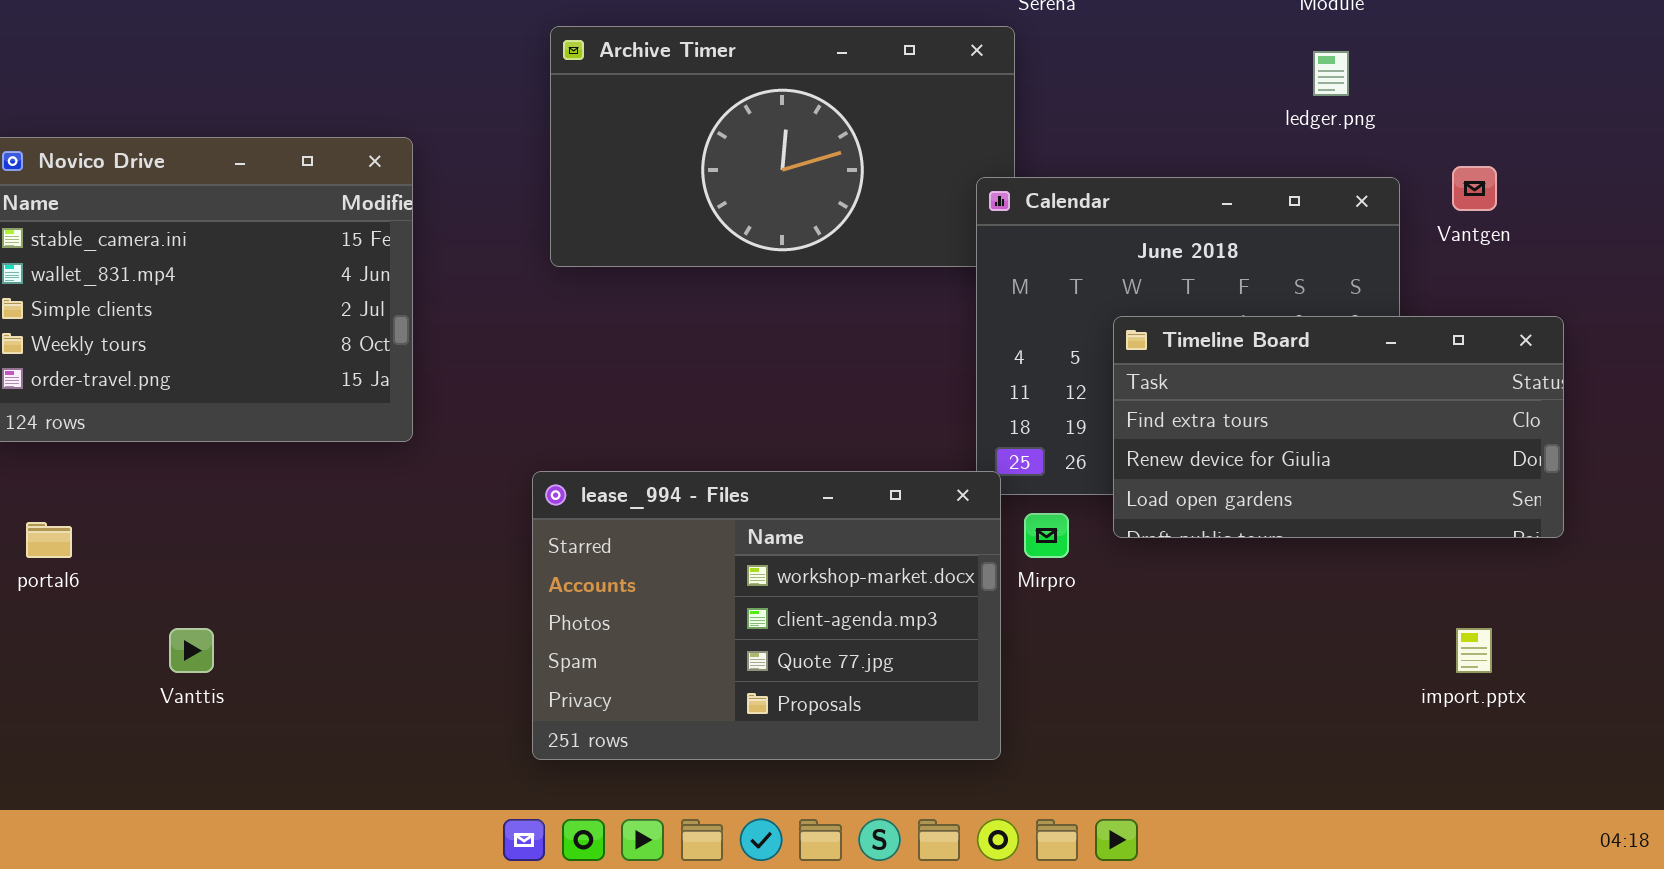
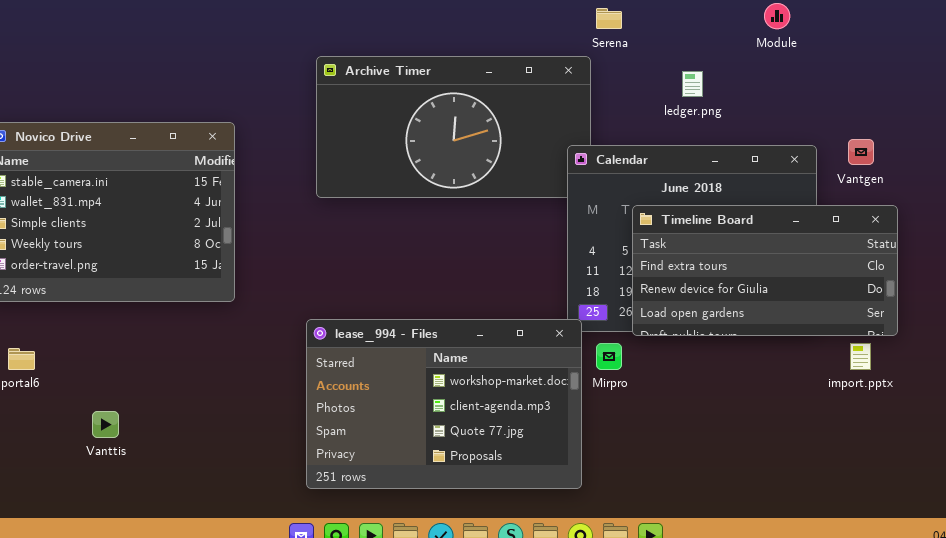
ledger.png: [1313,51,1349,96] -> [682,71,703,97], moved
Timeline Board: [1113,316,1564,538] -> [632,205,898,336], moved
import.pptx: [1456,628,1492,673] -> [850,343,871,370], moved

